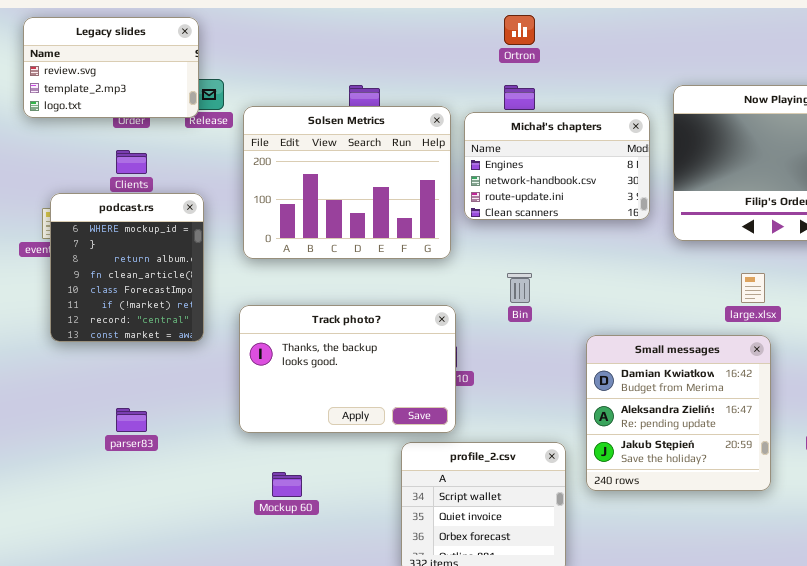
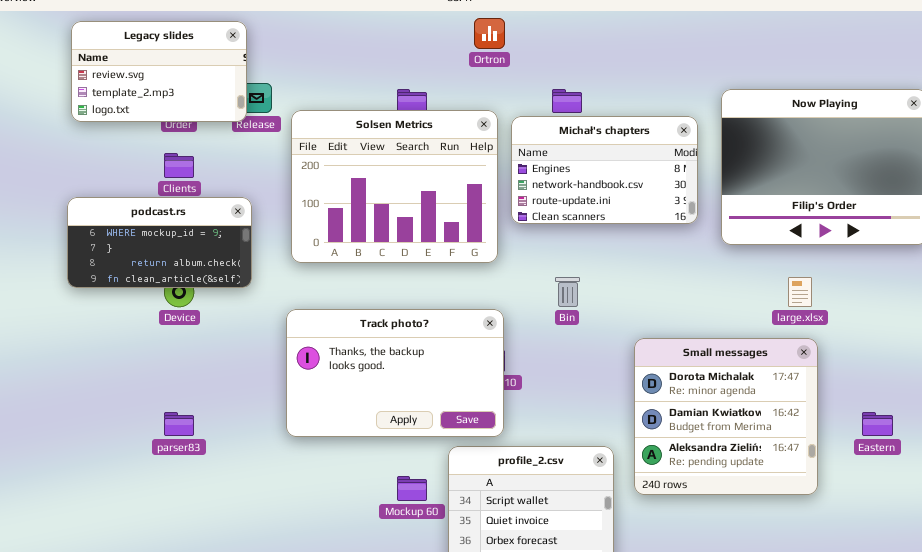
Ortron: [504,15,535,45] -> [474,18,505,49], moved
podcast.rs: [50,193,204,342] -> [67,197,252,288], resized
Small messages: [586,335,771,491] -> [634,338,818,495], scrolled up 1 row
Mockup 60: [272,472,302,497] -> [397,476,427,501], moved

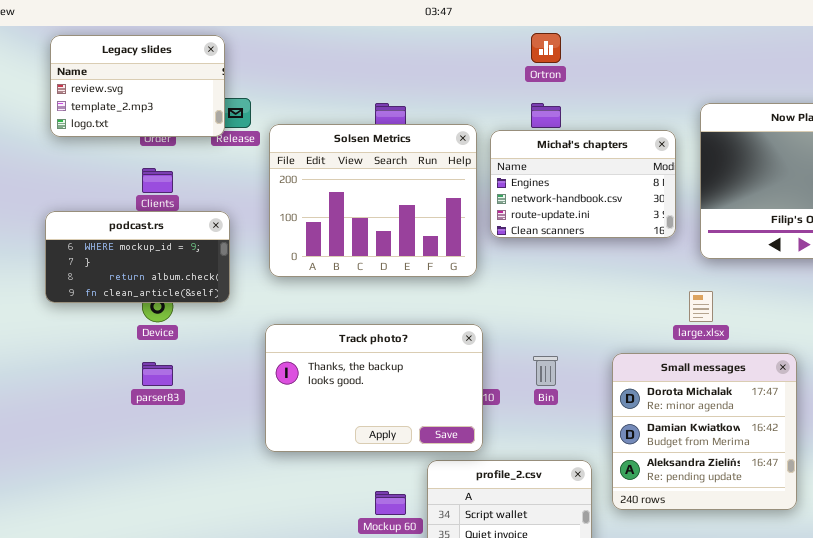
Ortron: [474,18,505,49] -> [531,33,561,63], moved
Bin: [555,277,580,307] -> [533,356,558,386], moved
large.xlsx: [788,277,812,307] -> [689,291,713,322], moved
parser83: [164,412,194,436] -> [142,362,173,386], moved

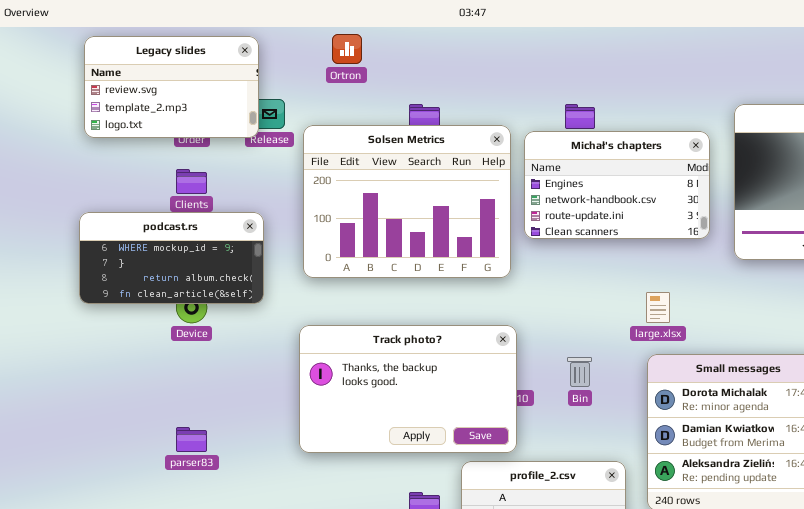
Ortron: [531,33,561,63] -> [332,34,362,64], moved
large.xlsx: [689,291,713,322] -> [646,292,670,323], moved
parser83: [142,362,173,386] -> [176,427,207,452], moved

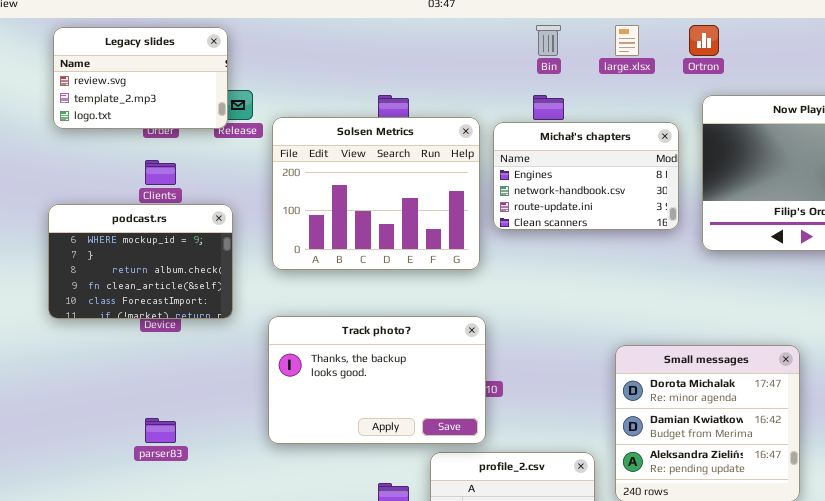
Ortron: [332,34,362,64] -> [689,25,719,56], moved
podcast.rs: [79,212,264,304] -> [48,204,233,319], resized
large.xlsx: [646,292,670,323] -> [615,25,639,56], moved
Bin: [567,357,592,387] -> [536,25,561,56], moved

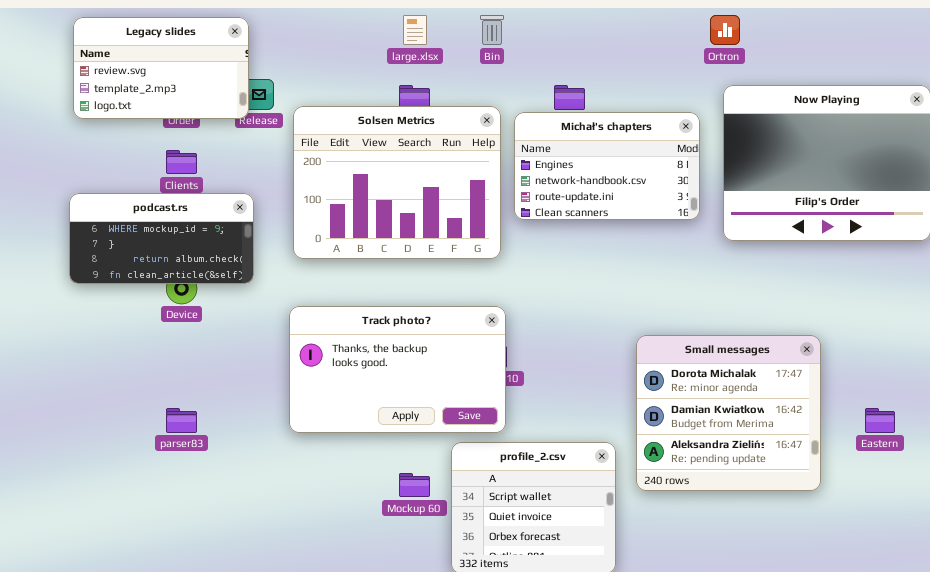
Bin: [536,25,561,56] -> [480,15,504,45], moved
large.xlsx: [615,25,639,56] -> [403,15,427,45], moved
podcast.rs: [48,204,233,319] -> [69,193,254,284], resized

